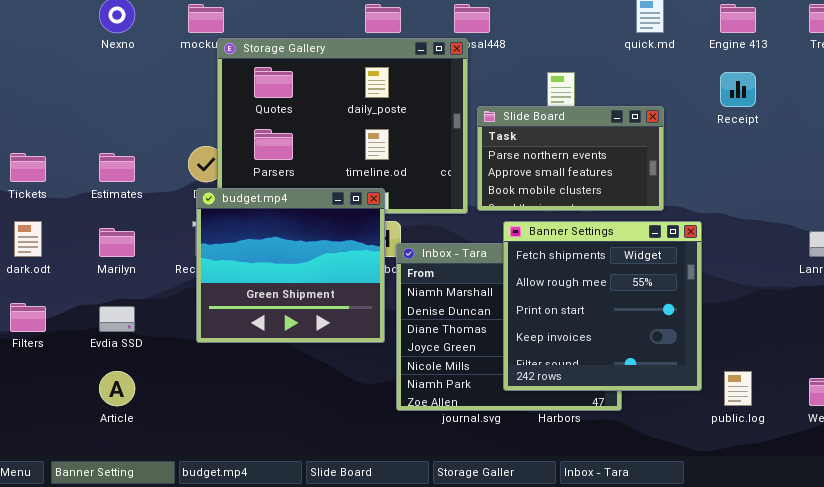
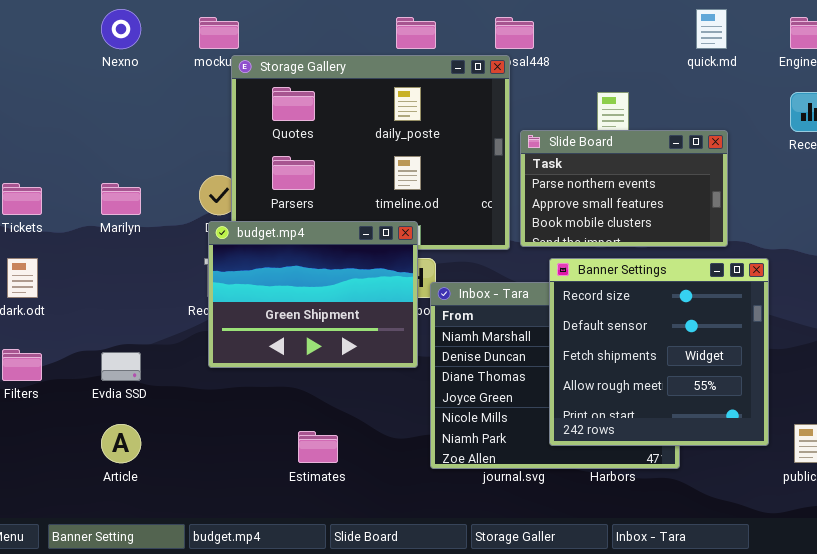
Estimates: [99,153,135,182] -> [298,431,338,463], moved
budget.mp4: [196,188,385,343] -> [208,221,418,368], resized
Banner Settings: [503,221,702,391] -> [549,258,769,446], scrolled up 2 rows
Marilyn: [99,228,135,257] -> [101,183,141,215], moved

